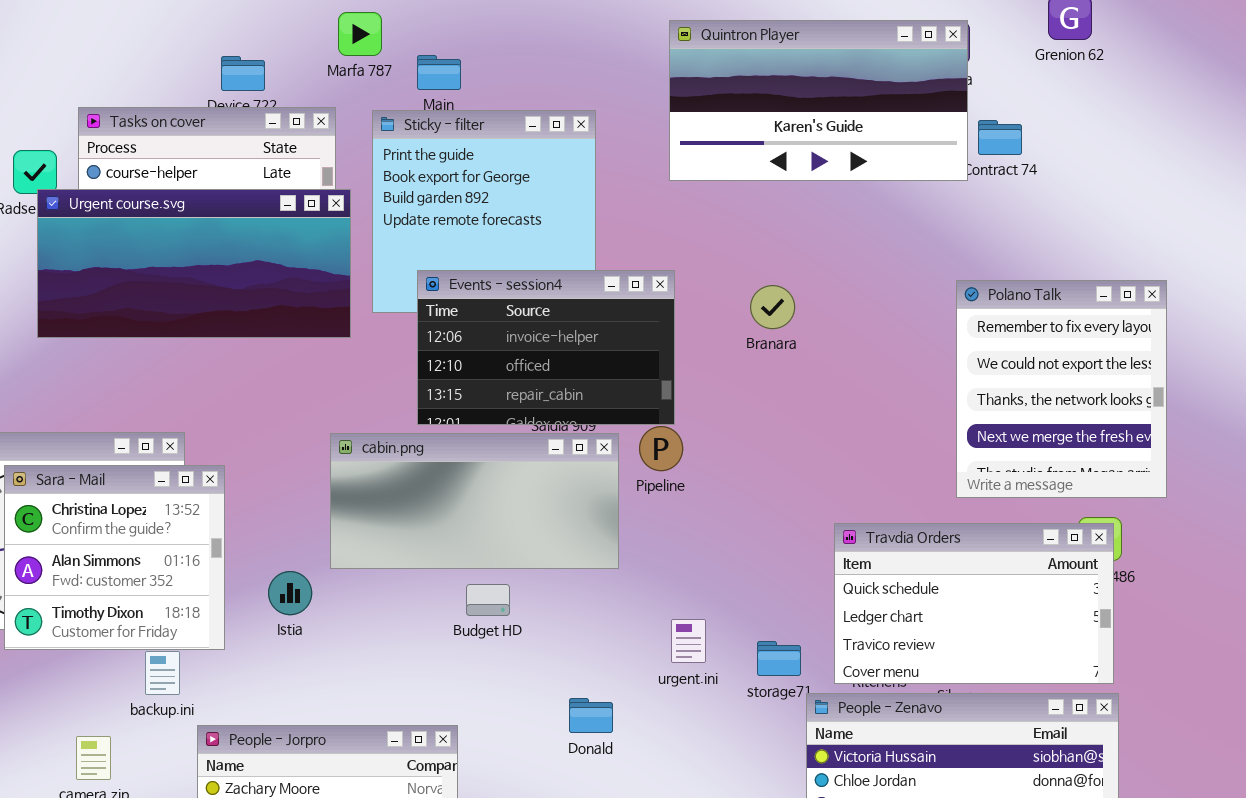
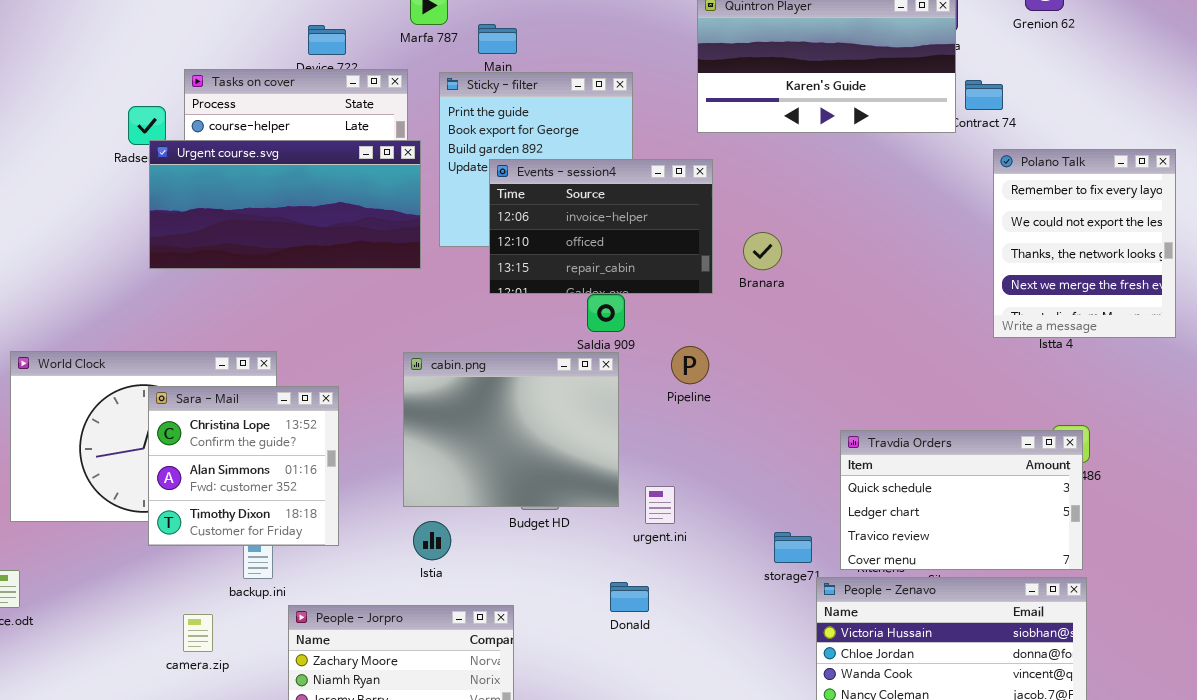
Events - session4: [417,270,675,425] -> [489,159,713,294], moved
Polano Talk: [956,280,1167,498] -> [993,149,1176,338], moved
Branara: [750,285,795,329] -> [743,232,782,270], moved
cabin.png: [330,433,619,569] -> [403,352,619,507], resized
Sara - Mail: [4,465,225,650] -> [148,386,339,546], moved
Istia: [268,571,312,615] -> [413,521,451,560], moved
urgent.ini: [671,619,706,663] -> [645,486,675,524], moved

